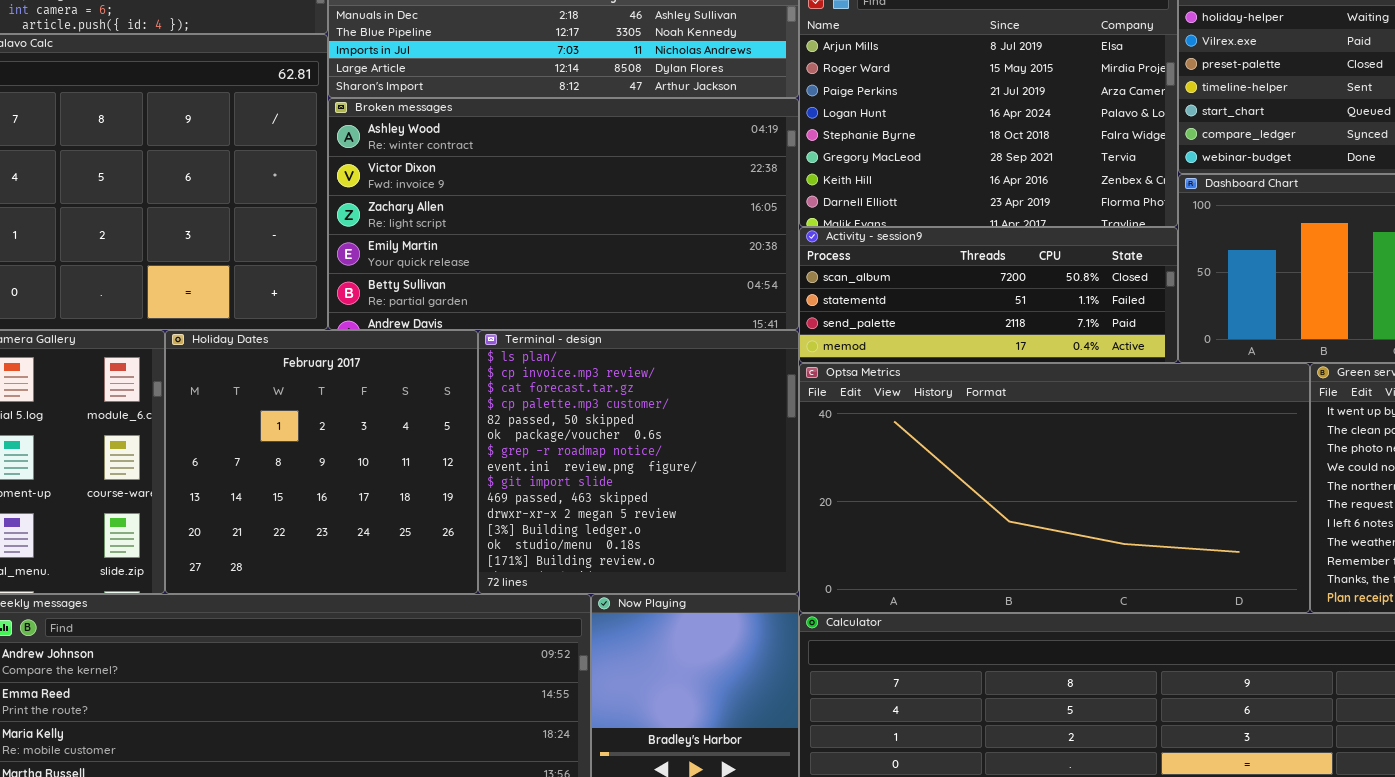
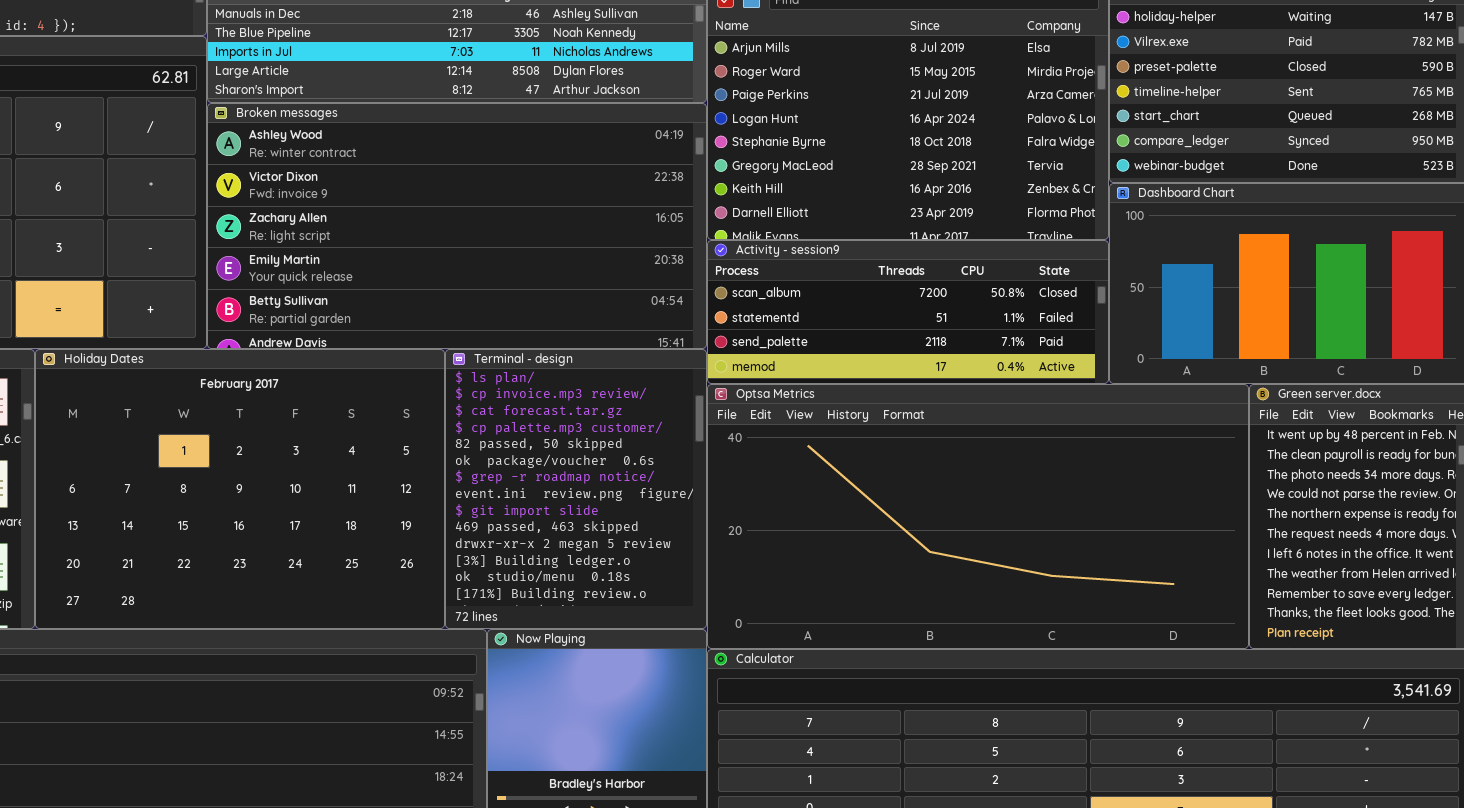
Holiday Dates: [165,330,478,594] -> [35,349,445,629], resized
Terminal - design: [478,330,799,594] -> [445,349,707,629], resized

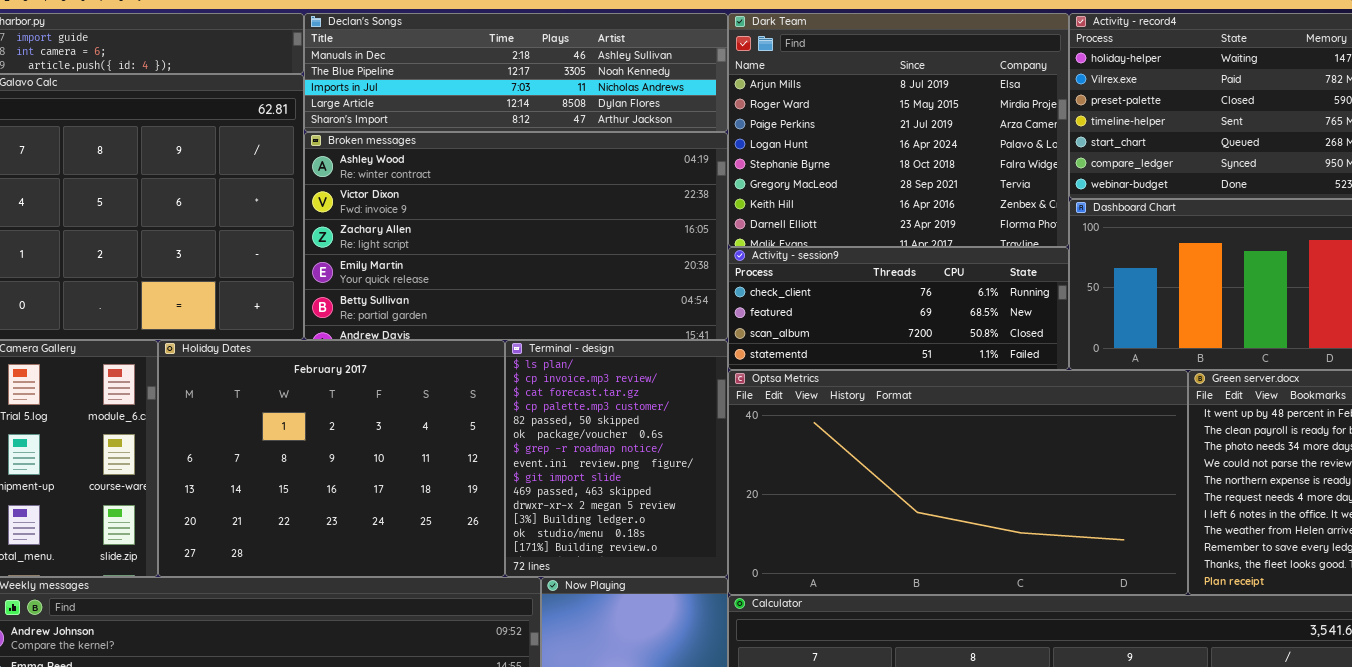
Activity - session9: [707,240,1109,384] -> [728,247,1069,370], scrolled up 2 rows

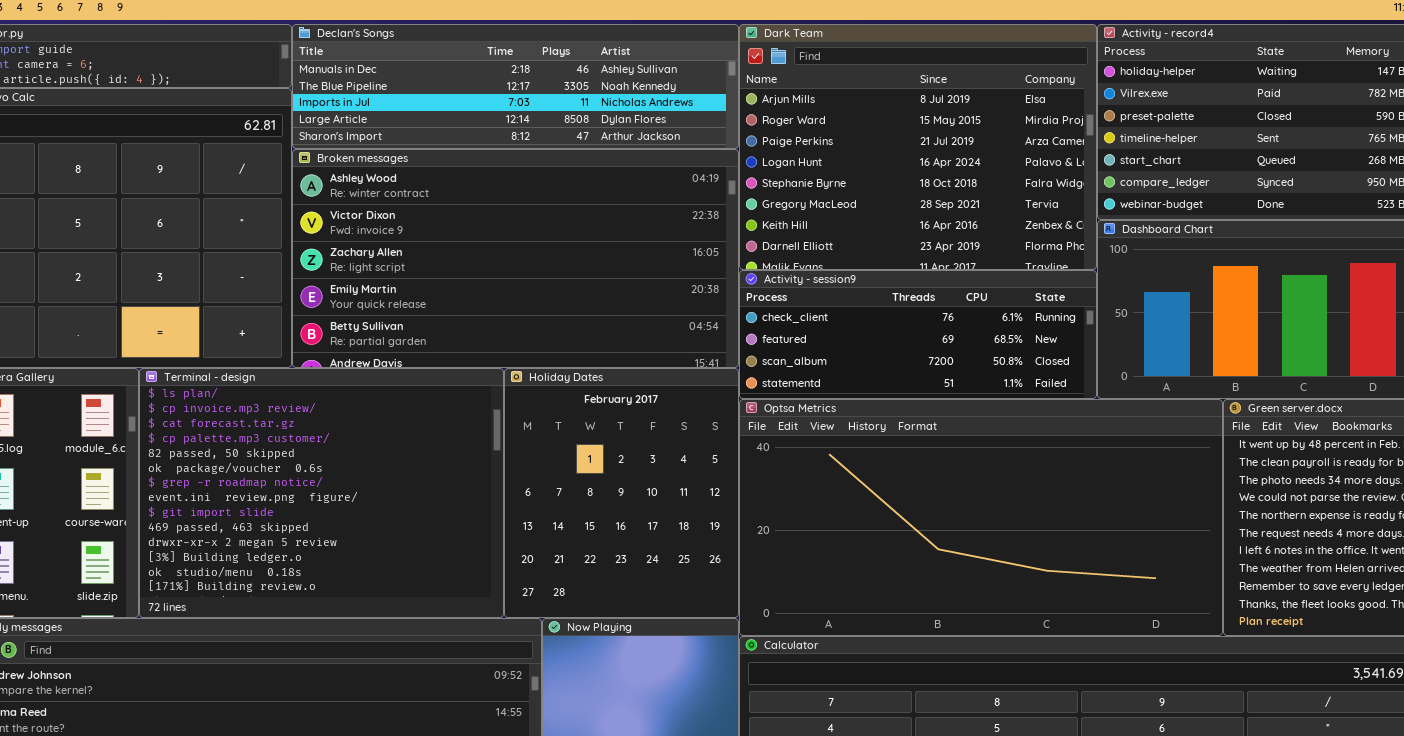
Holiday Dates: [158,340,505,577] -> [504,368,739,618], moved, resized
Terminal - design: [505,340,728,577] -> [139,368,504,618], moved, resized

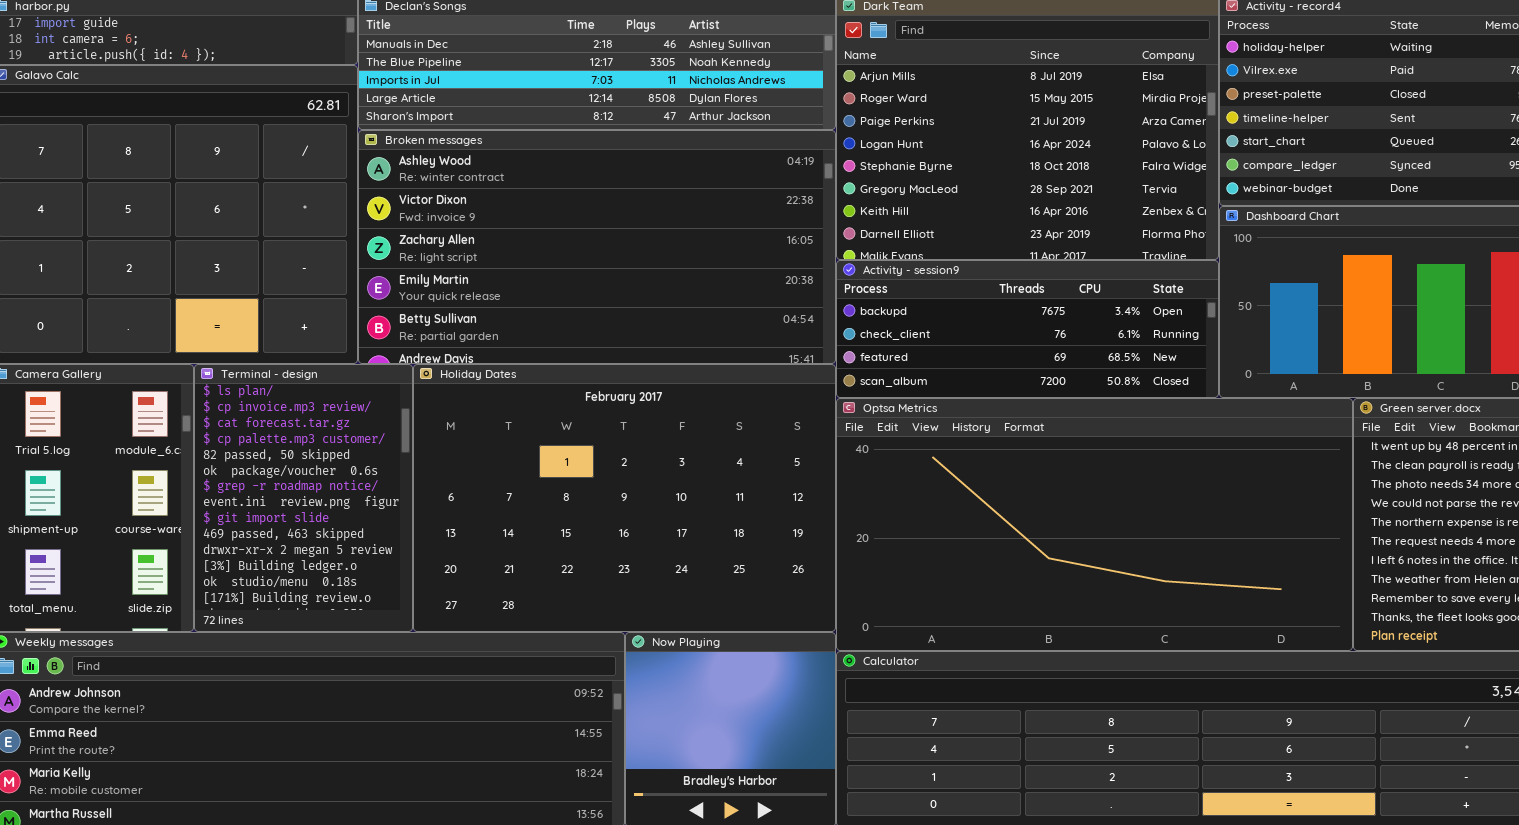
Activity - session9: [739,270,1097,399] -> [836,260,1219,398], scrolled up 1 row
Terminal - design: [139,368,504,618] -> [194,364,413,632], resized
Holiday Dates: [504,368,739,618] -> [413,364,836,632], resized

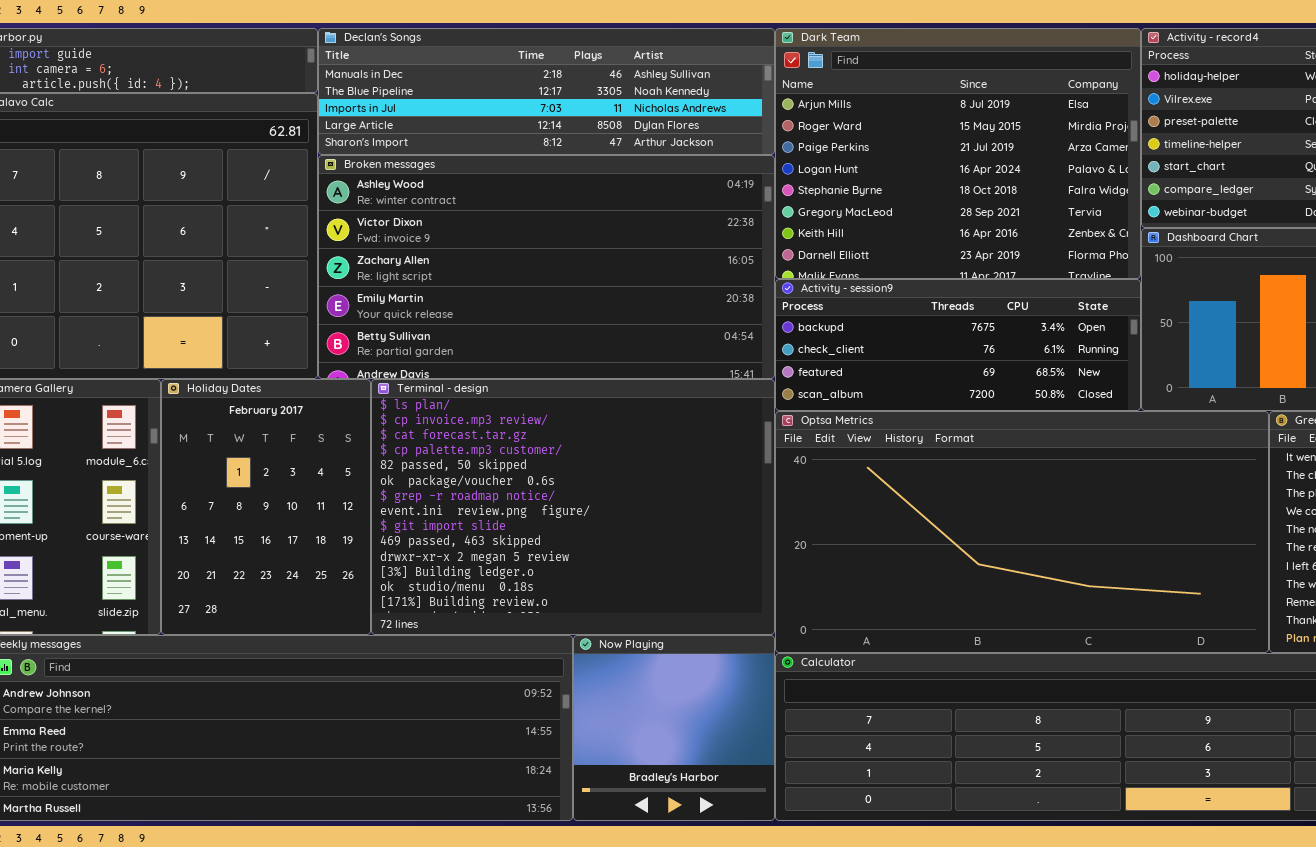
Terminal - design: [194,364,413,632] -> [371,379,775,635], moved, resized
Holiday Dates: [413,364,836,632] -> [161,379,371,635], moved, resized

